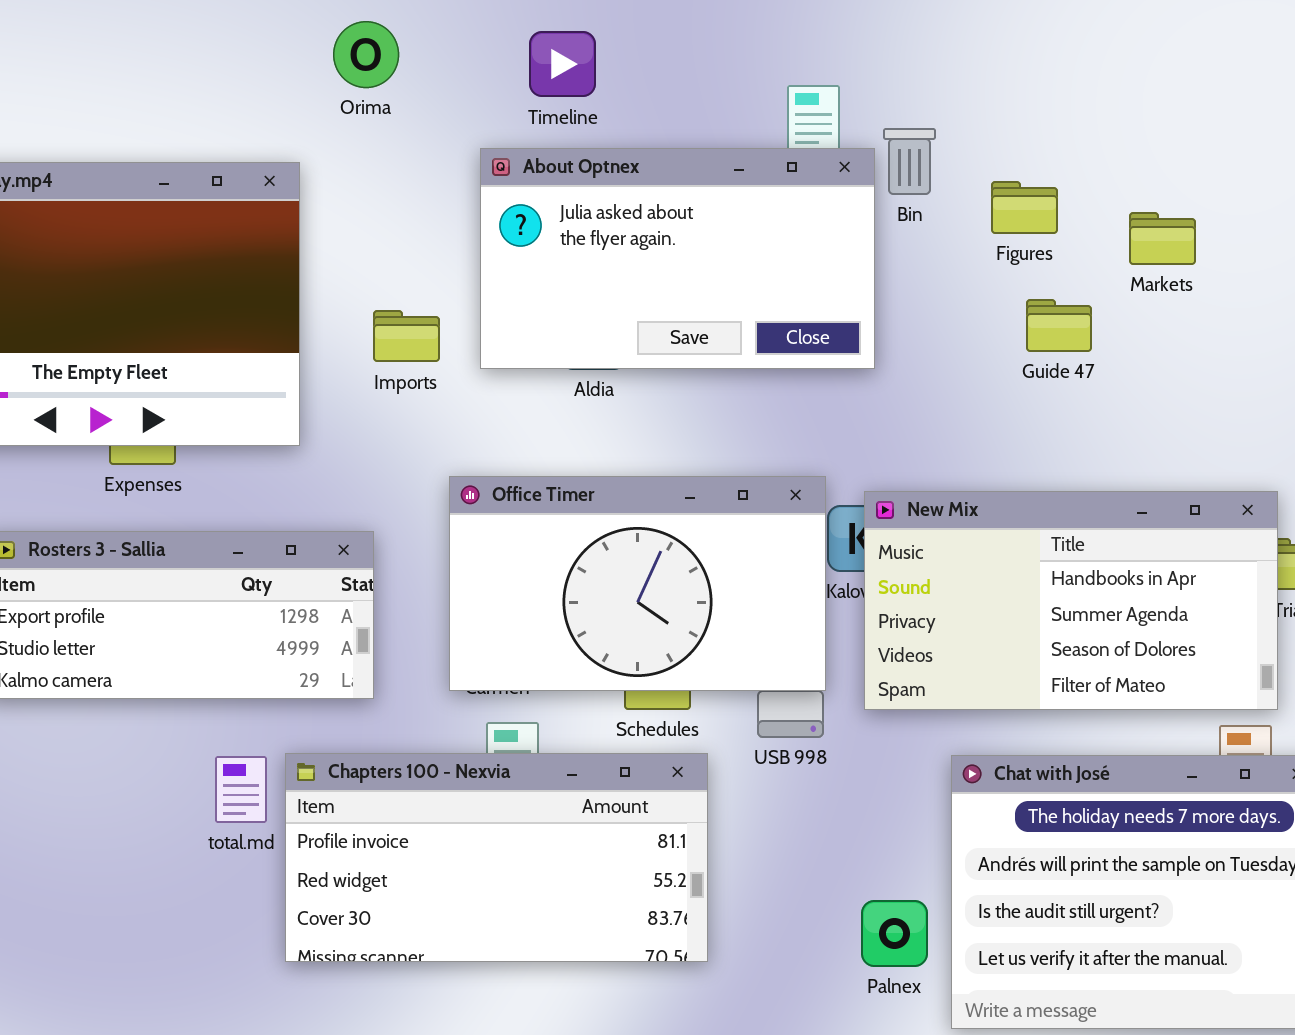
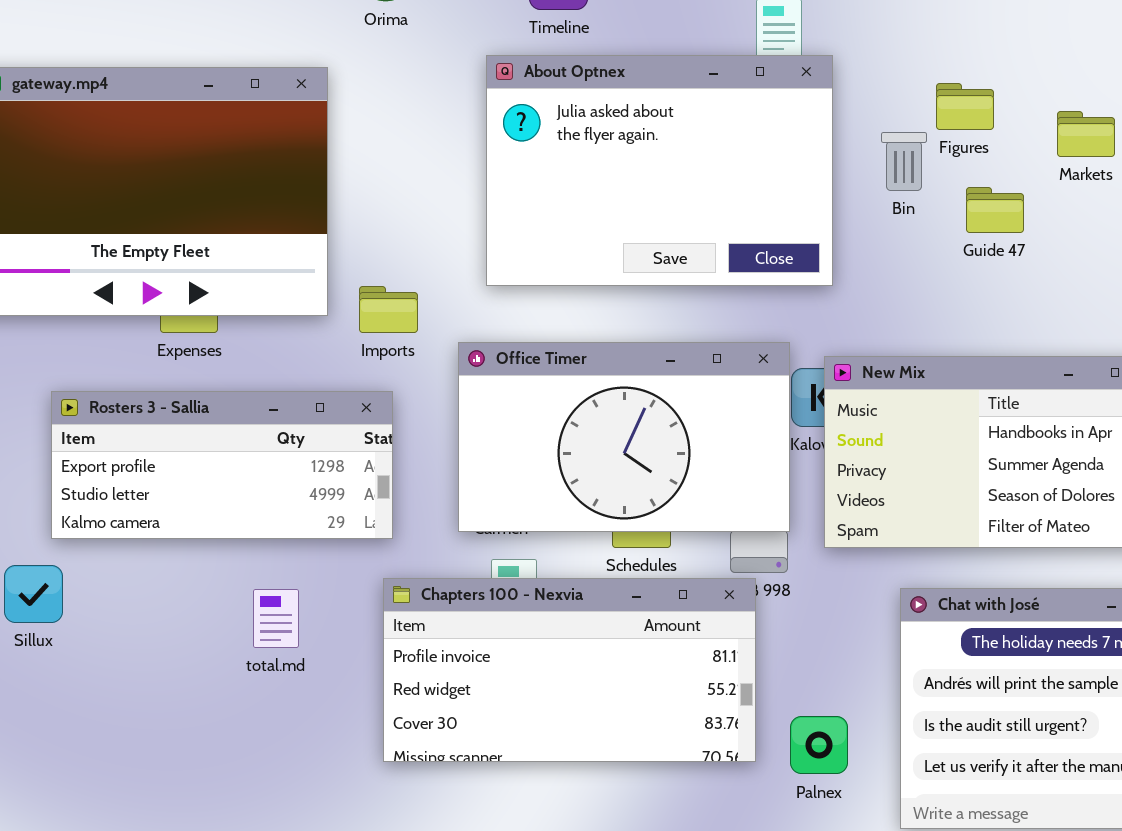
Bin: [883,128,936,195] -> [881,132,927,191], moved
About Optnex: [480,148,875,369] -> [486,55,833,286], resized
Imports: [373,310,440,362] -> [359,286,418,333], moved
Chapters 100 - Nexvia: [285,753,708,962] -> [383,578,756,762], moved
Palnex: [861,900,928,967] -> [790,716,848,774], moved

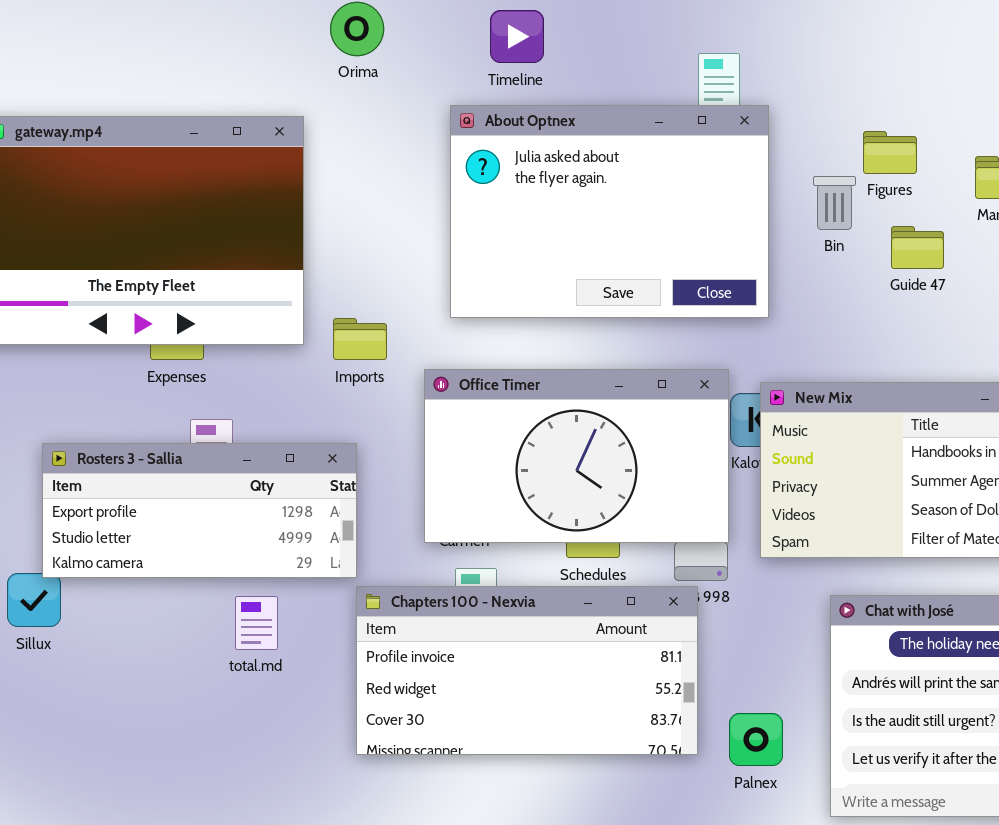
Rosters 3 - Sallia: [51,391,393,539] -> [42,443,357,578], moved

